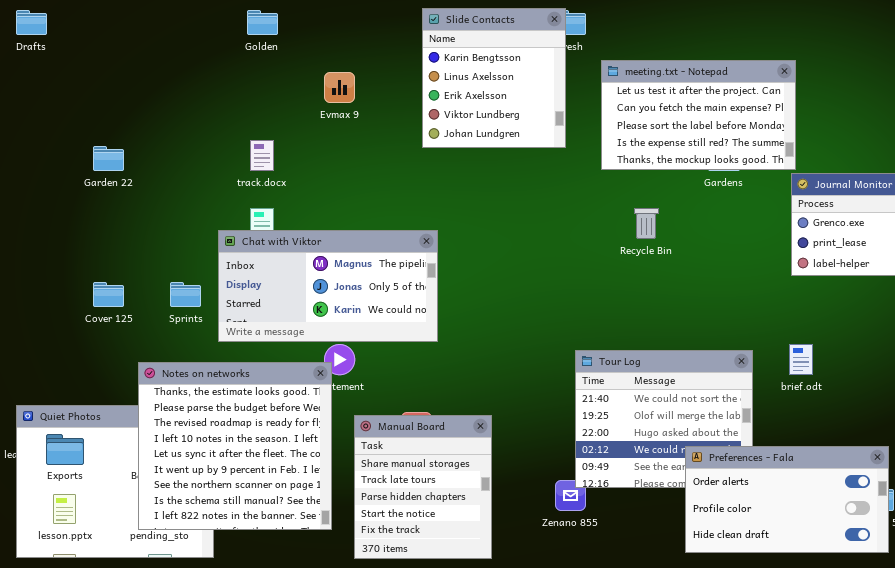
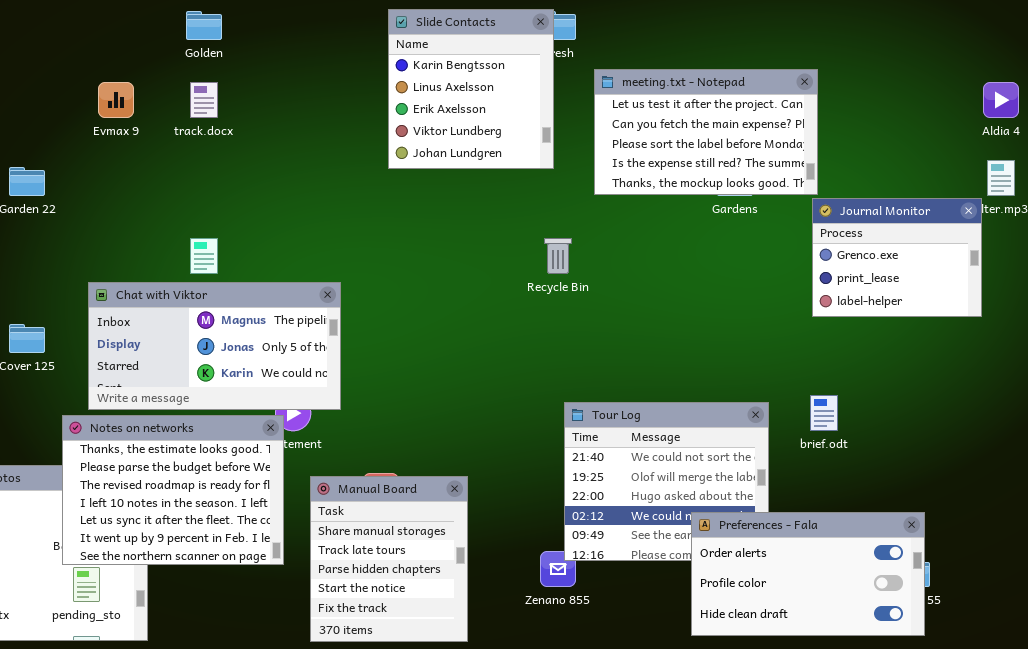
Evmax 9: [324,72,355,103] -> [98,82,134,118], moved
track.docx: [250,140,274,171] -> [190,82,218,118], moved
Recycle Bin: [634,208,659,239] -> [544,238,572,274], moved
Chat with Viktor: [218,230,438,342] -> [88,282,341,410], moved
Notes on networks: [138,362,332,530] -> [62,415,284,565], resized

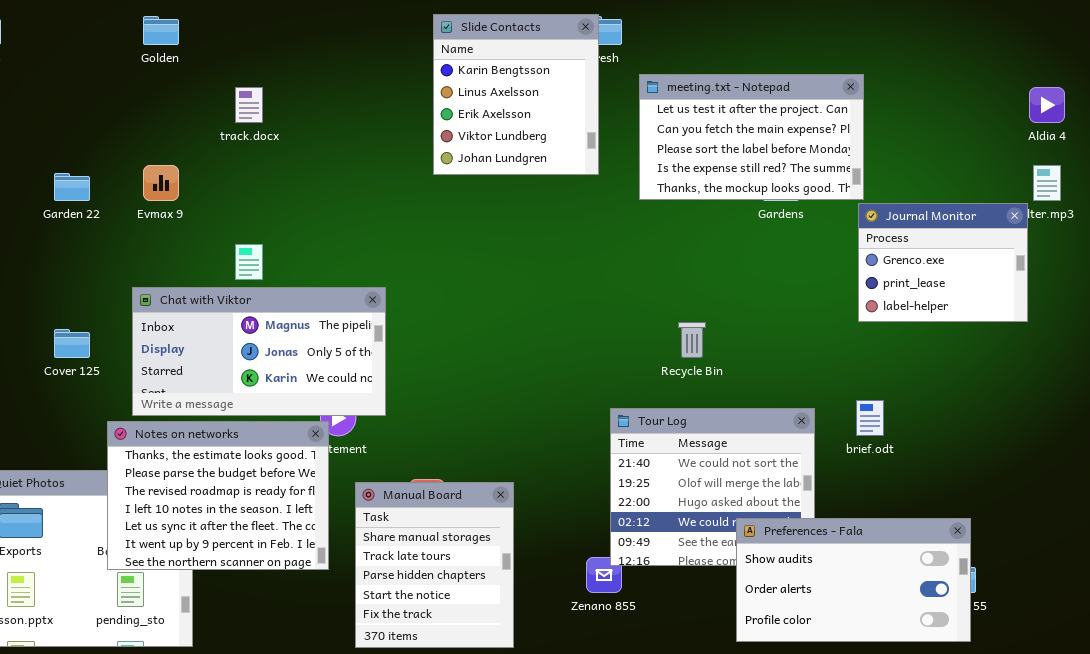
Golden: [186,11,222,40] -> [143,16,179,45], moved
Evmax 9: [98,82,134,118] -> [143,165,179,201], moved
Recycle Bin: [544,238,572,274] -> [678,322,706,358], moved
Preferences - Fala: [691,512,925,636] -> [736,518,971,642], scrolled up 1 row

